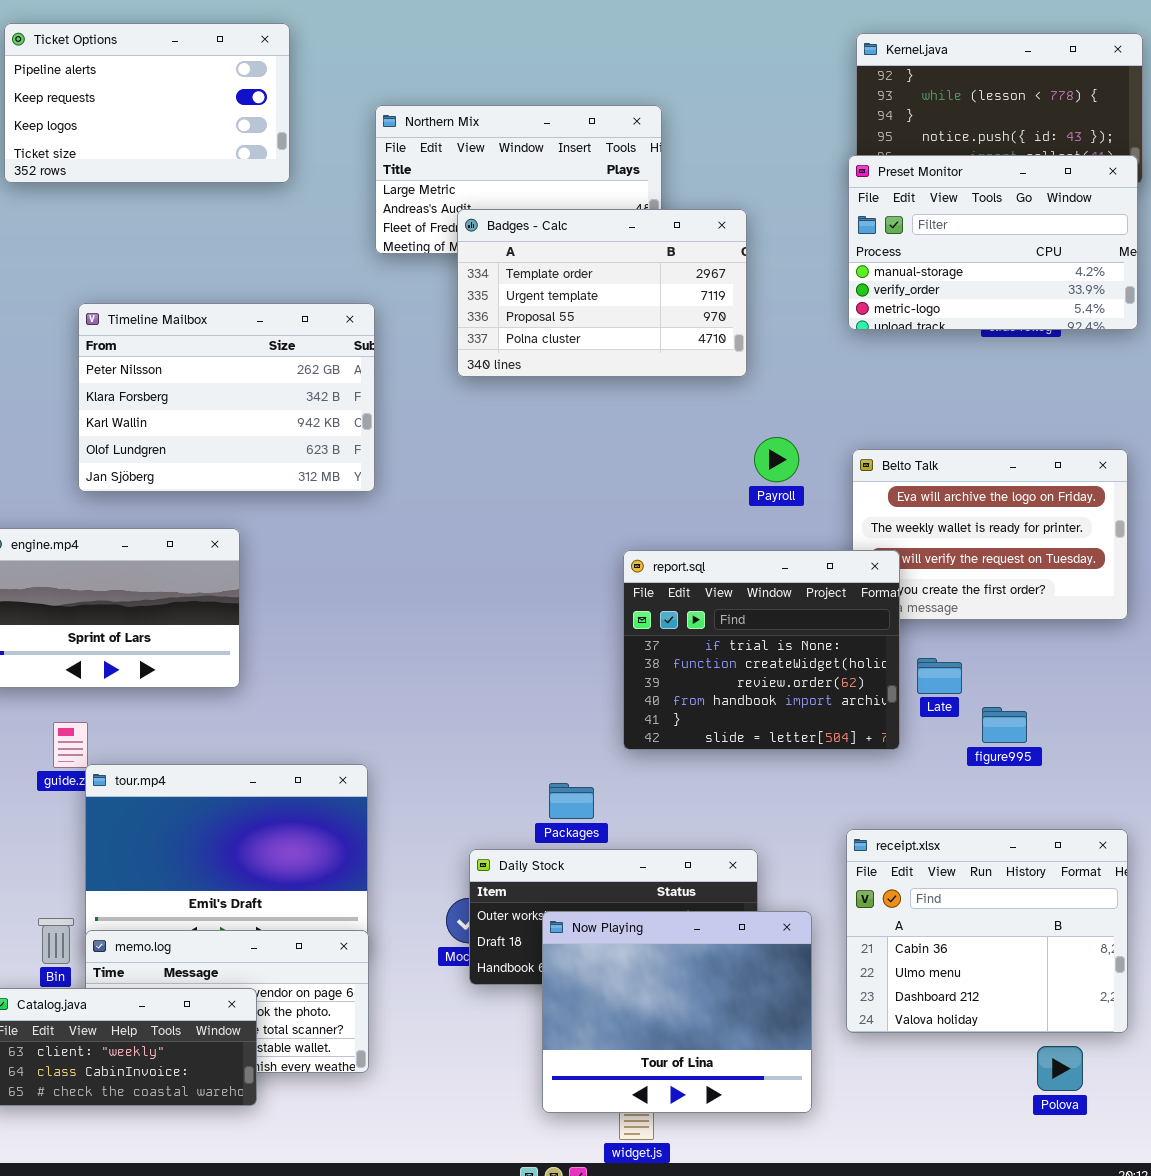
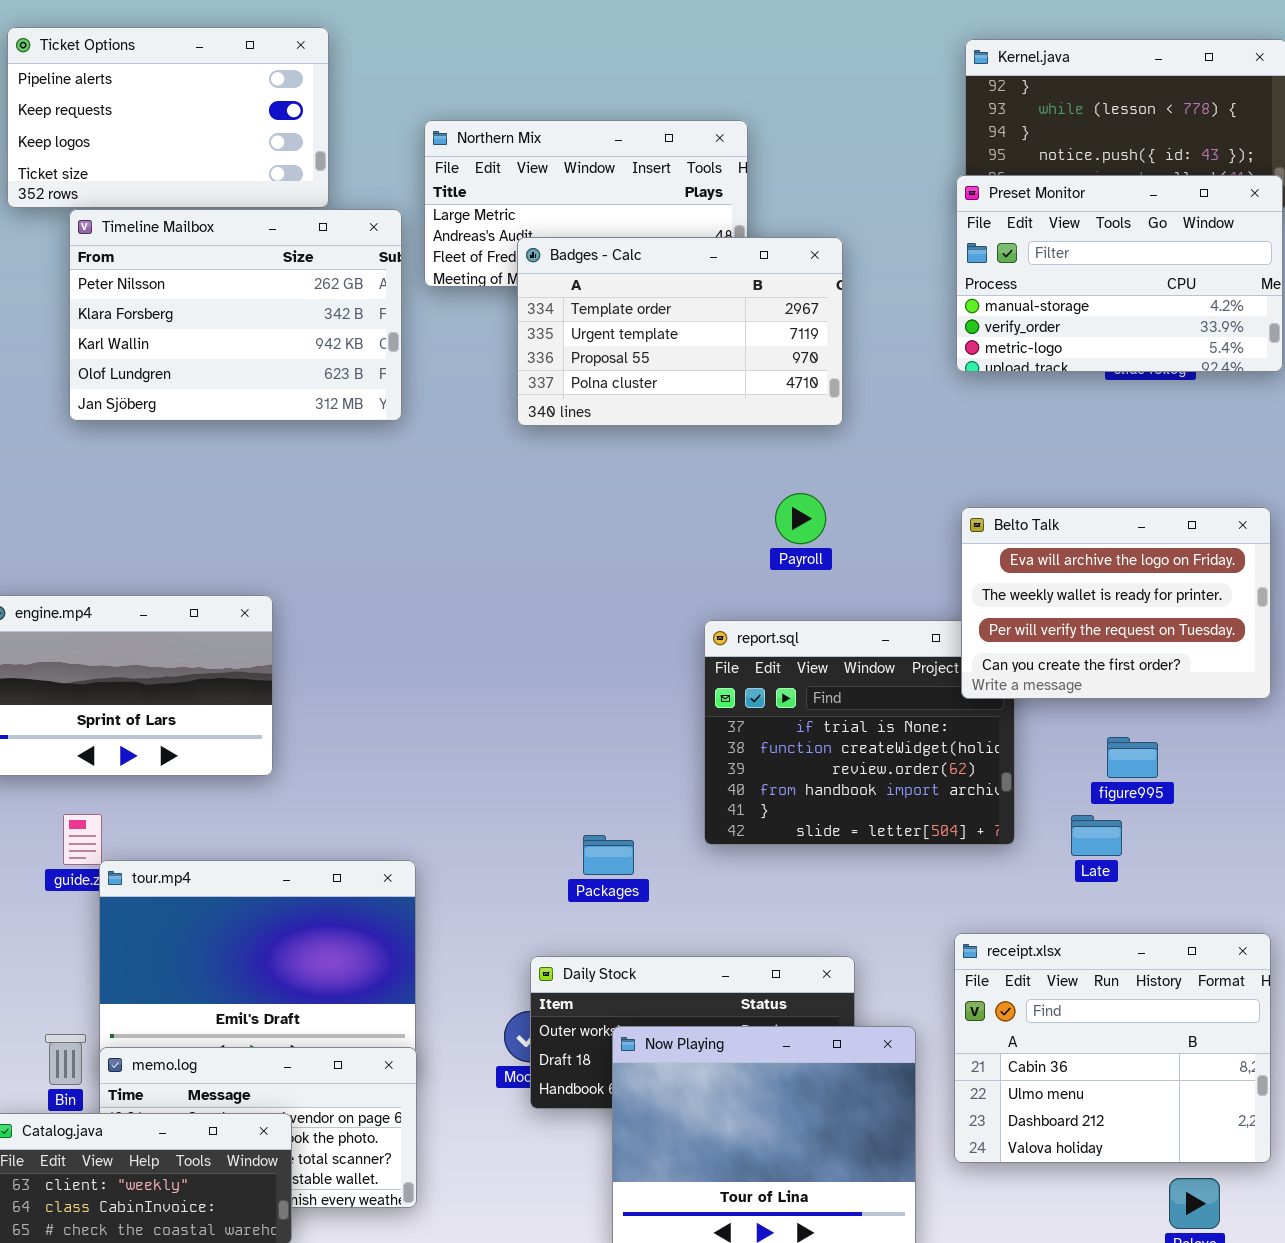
Timeline Mailbox: [78,303,375,492] -> [69,209,402,421], moved
Payroll: [754,437,799,482] -> [775,493,826,544], moved
Belto Talk: [852,449,1128,620] -> [961,507,1271,699], raised
Late: [917,658,962,694] -> [1071,815,1122,856], moved
figure995: [982,707,1027,743] -> [1107,737,1158,778], moved
Packages: [549,783,594,819] -> [583,835,634,875], moved

